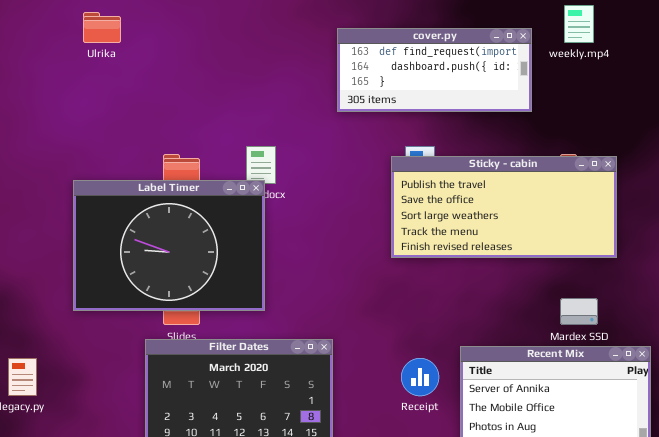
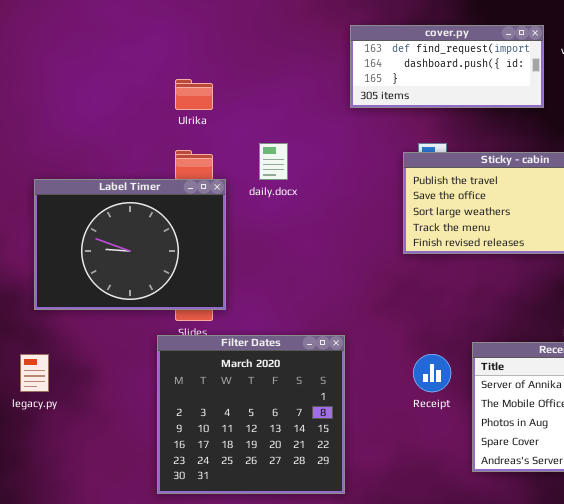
Ulrika: [83,12,121,43] -> [175,79,213,110], moved
Label Timer: [73,180,265,311] -> [34,179,226,310], moved

